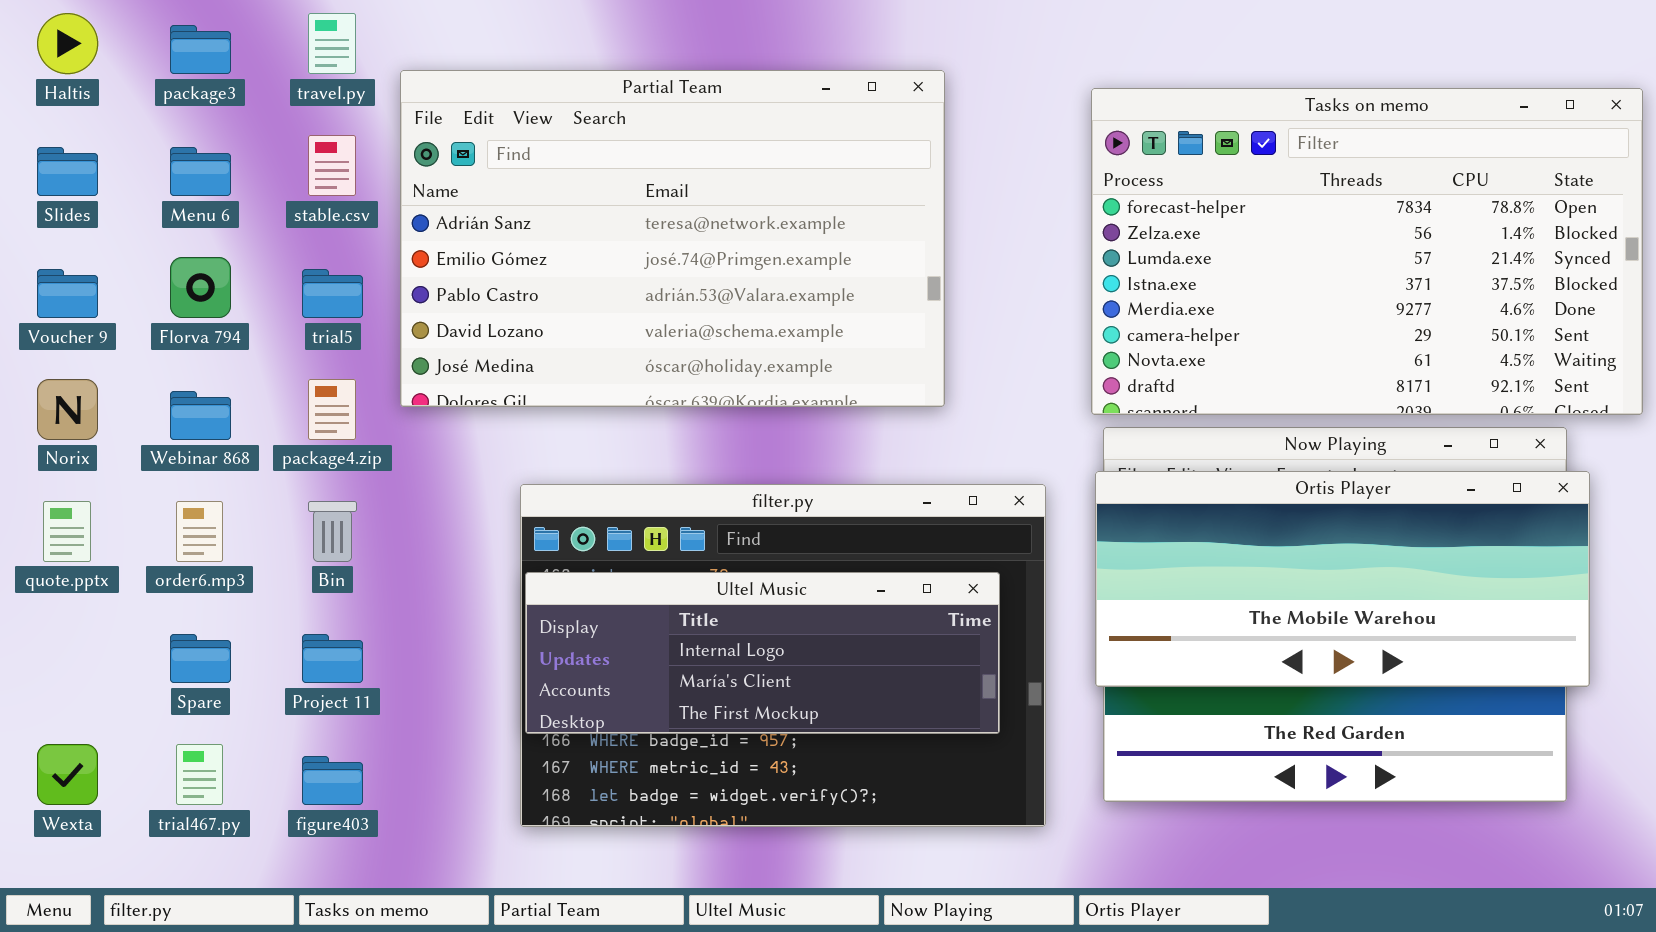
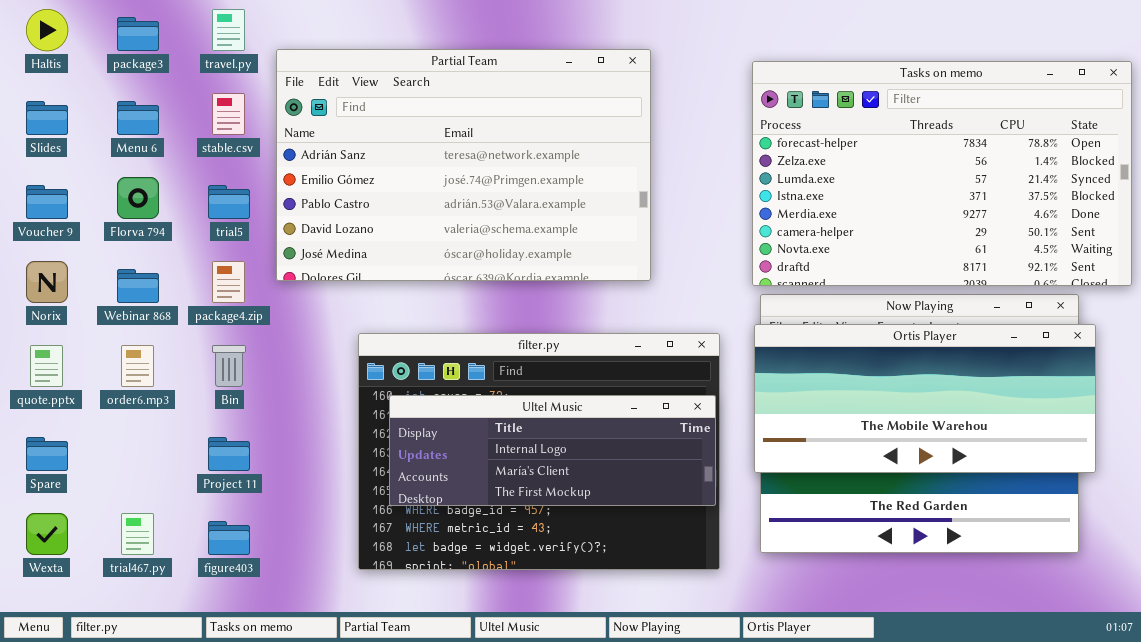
Ultel Music: [525,572,1000,734] -> [389,395,716,506], moved
Spare: [170,634,231,683] -> [26,437,68,471], moved

